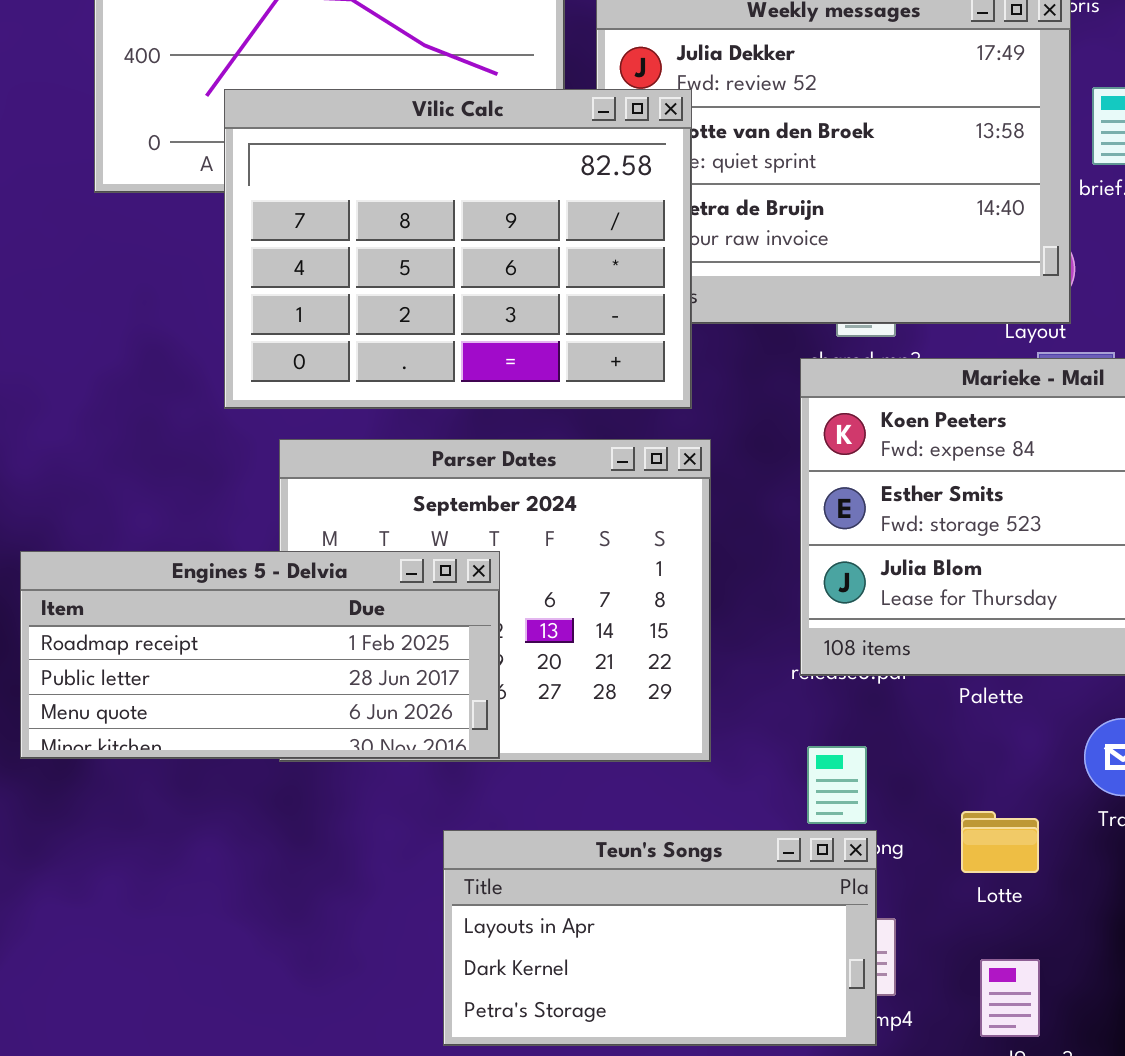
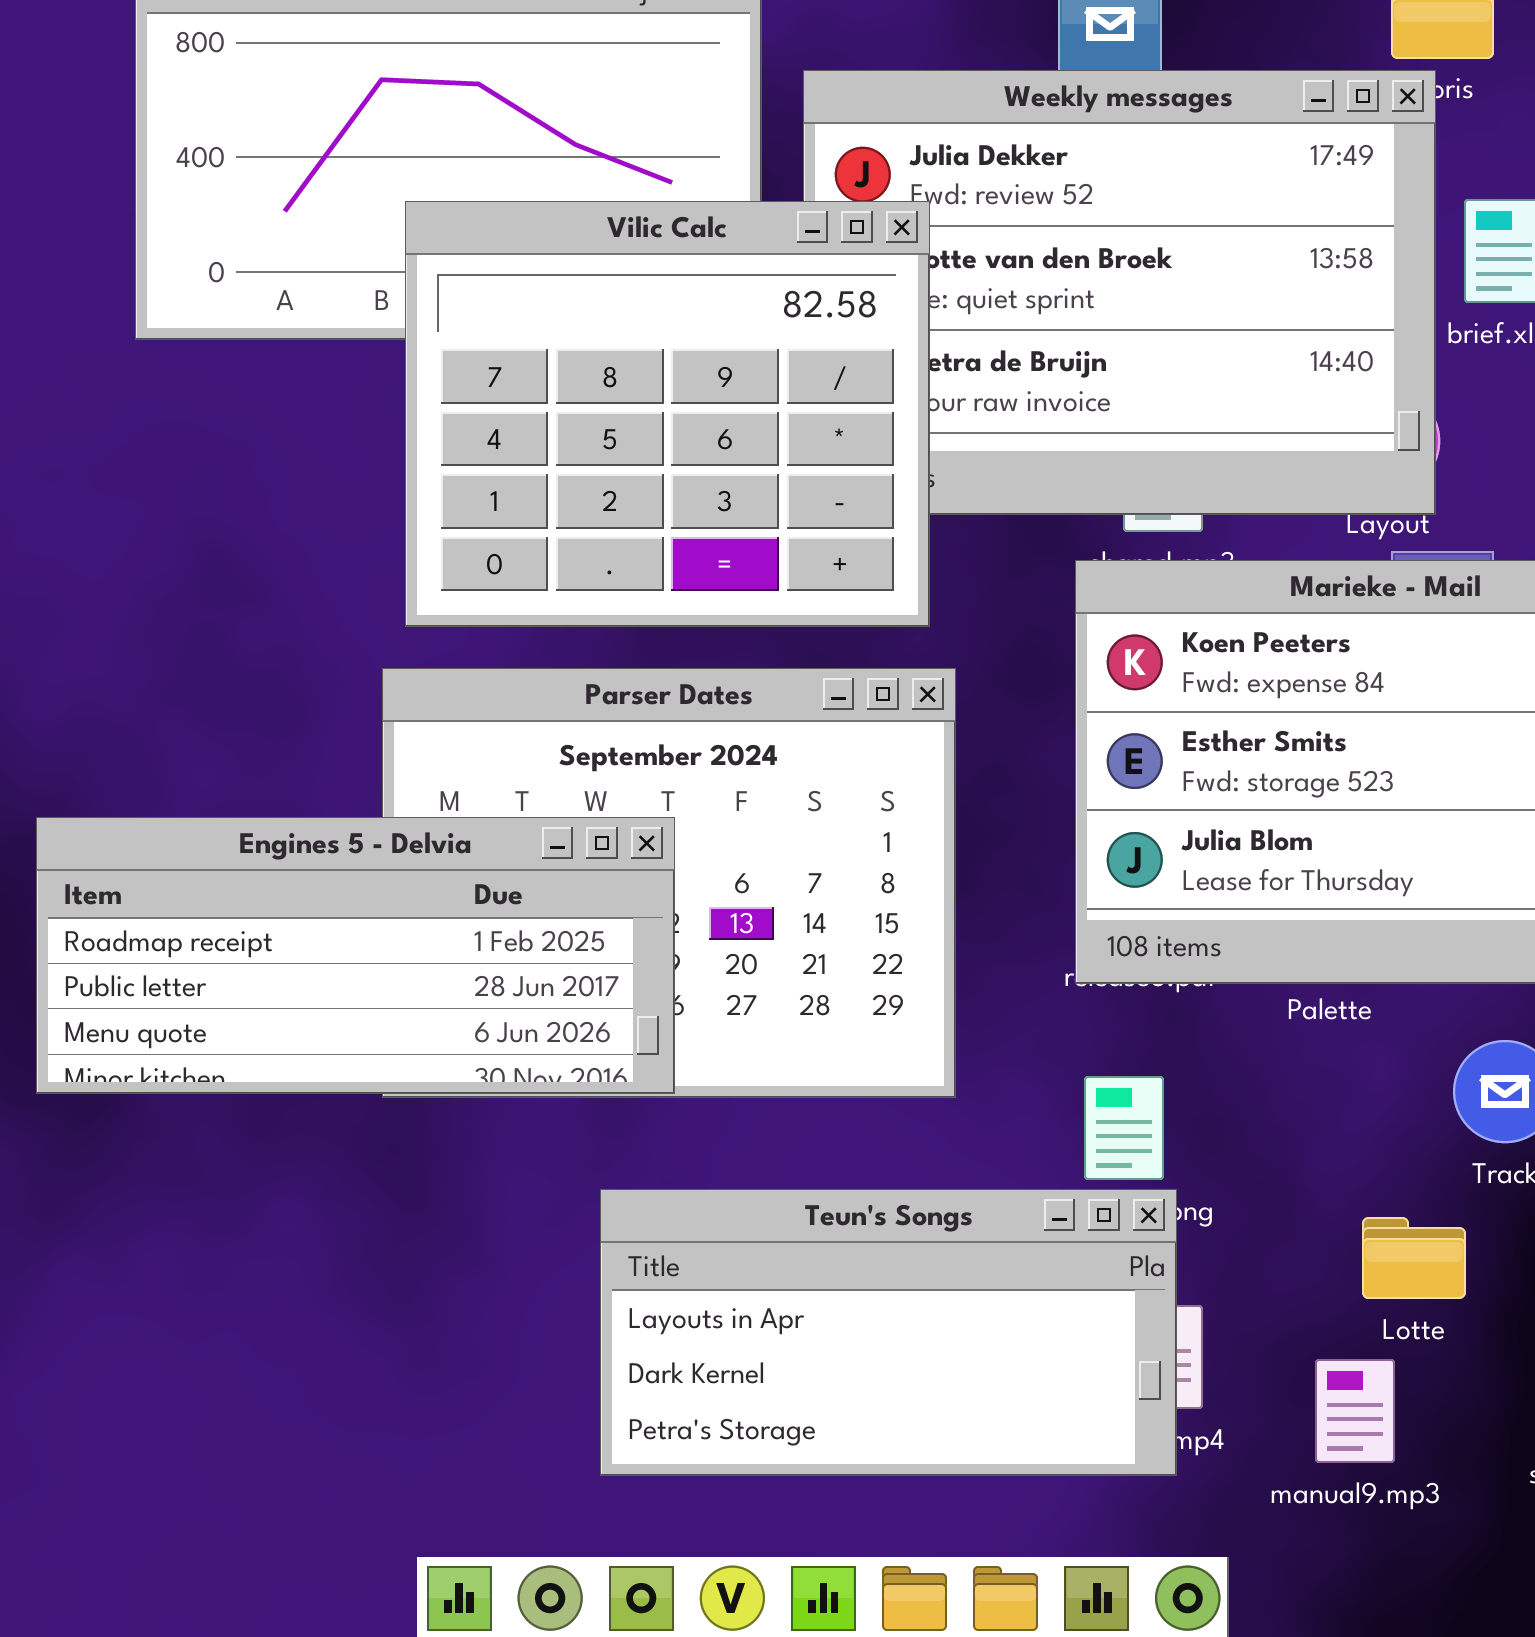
Vilic Calc: [224,89,692,409] -> [405,201,930,627], resized
Lotte: [961,811,1039,873] -> [1362,1217,1466,1299], moved

